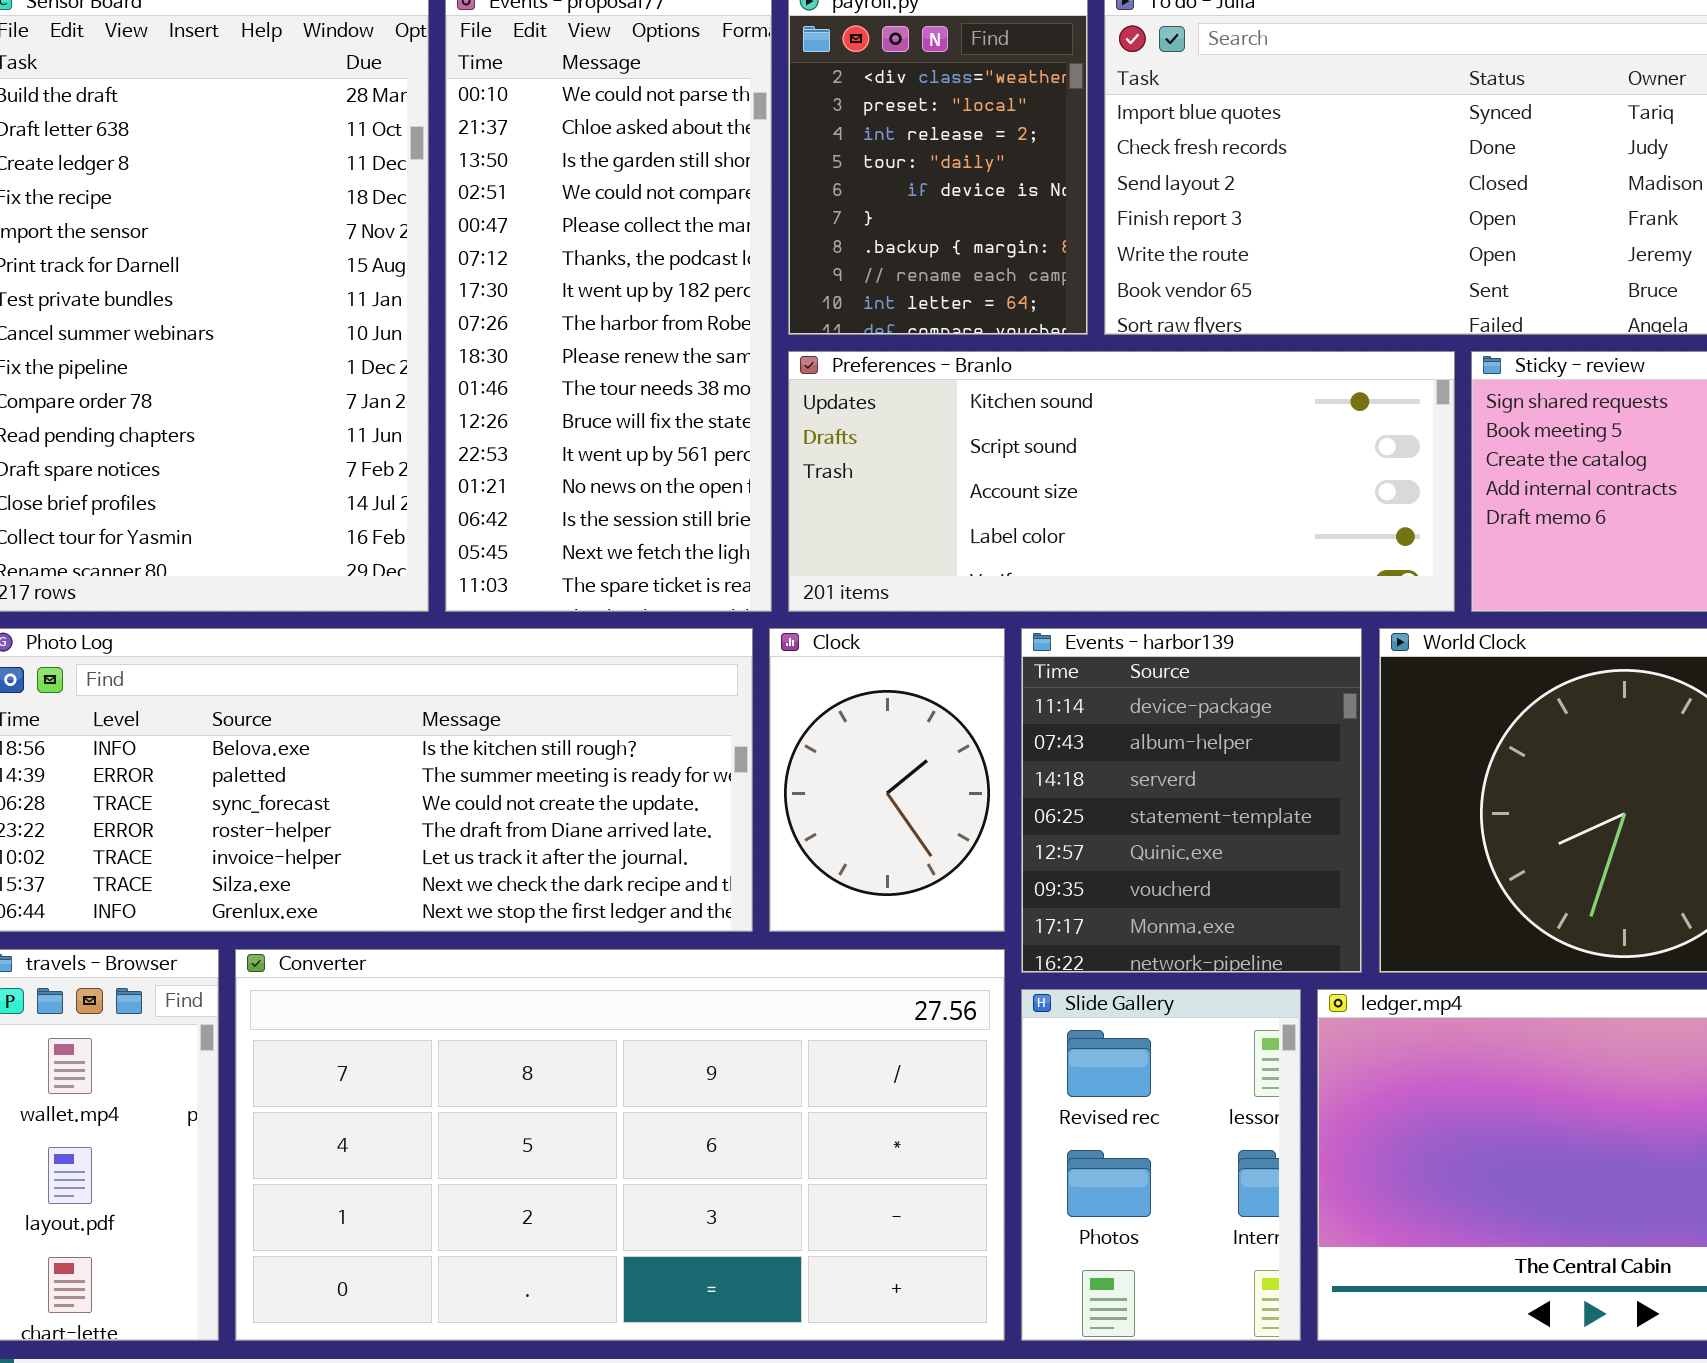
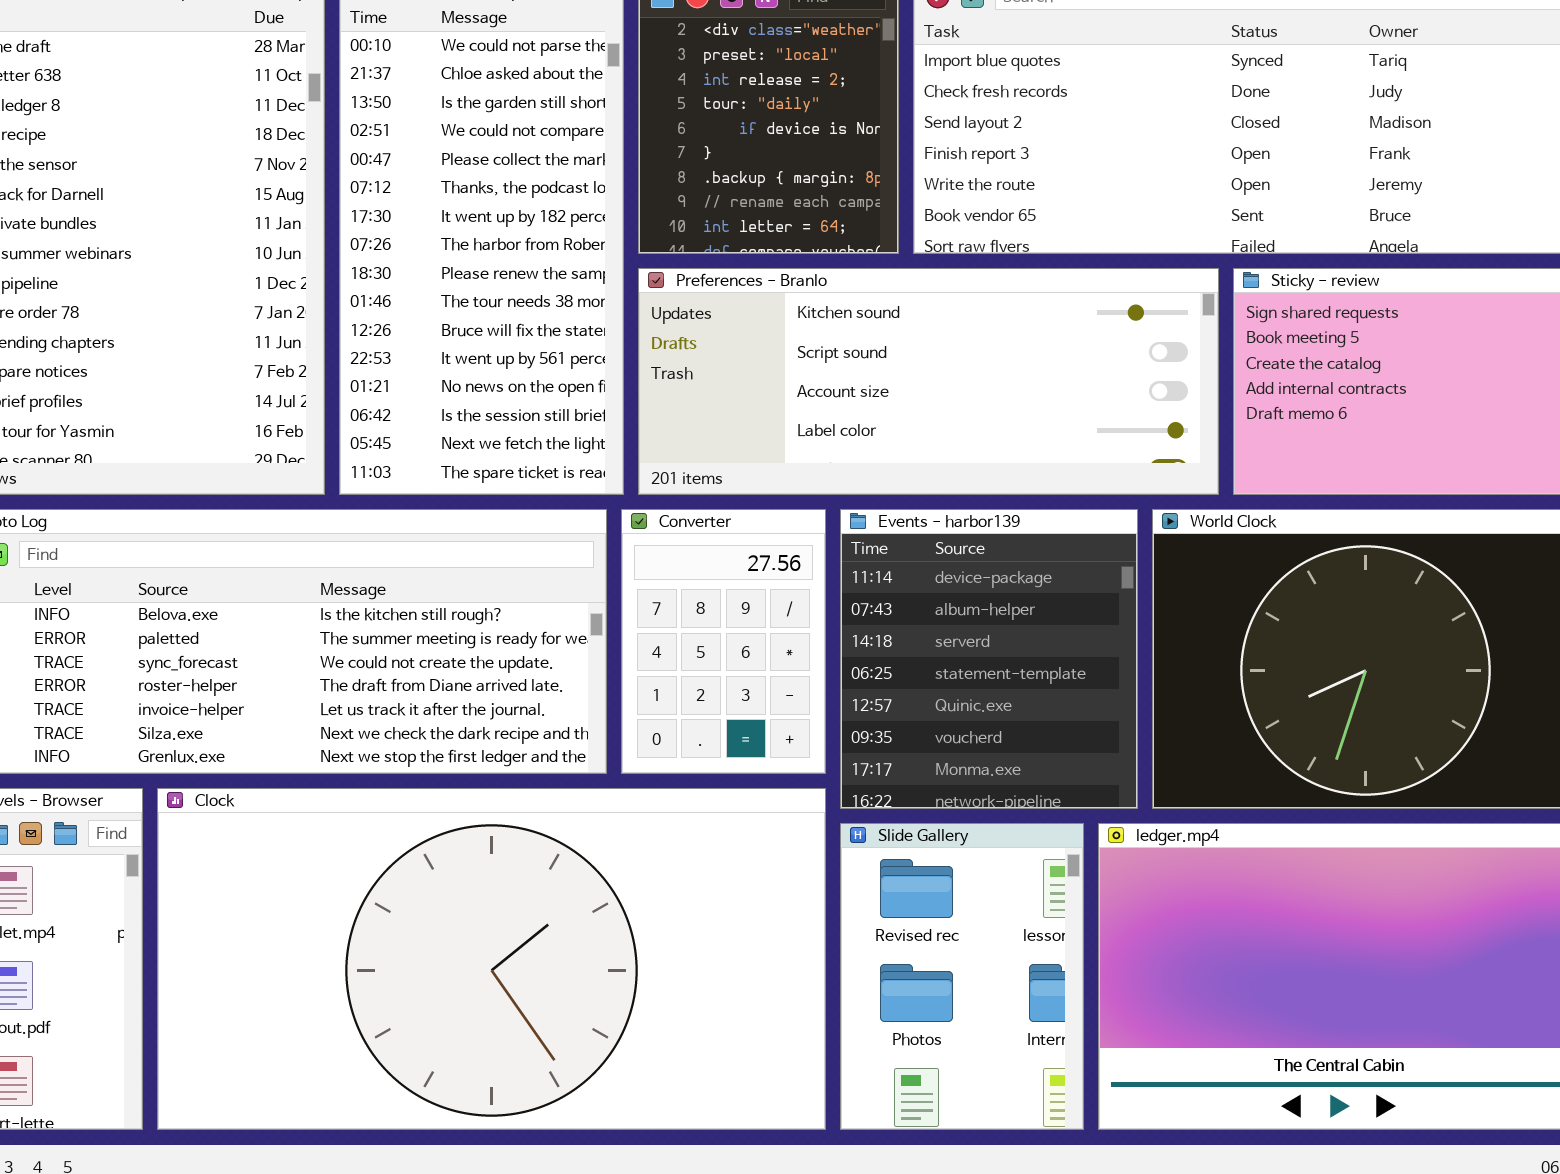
Clock: [769,628,1005,932] -> [157,788,826,1130], moved, resized
Converter: [235,949,1005,1341] -> [621,509,826,774], moved, resized

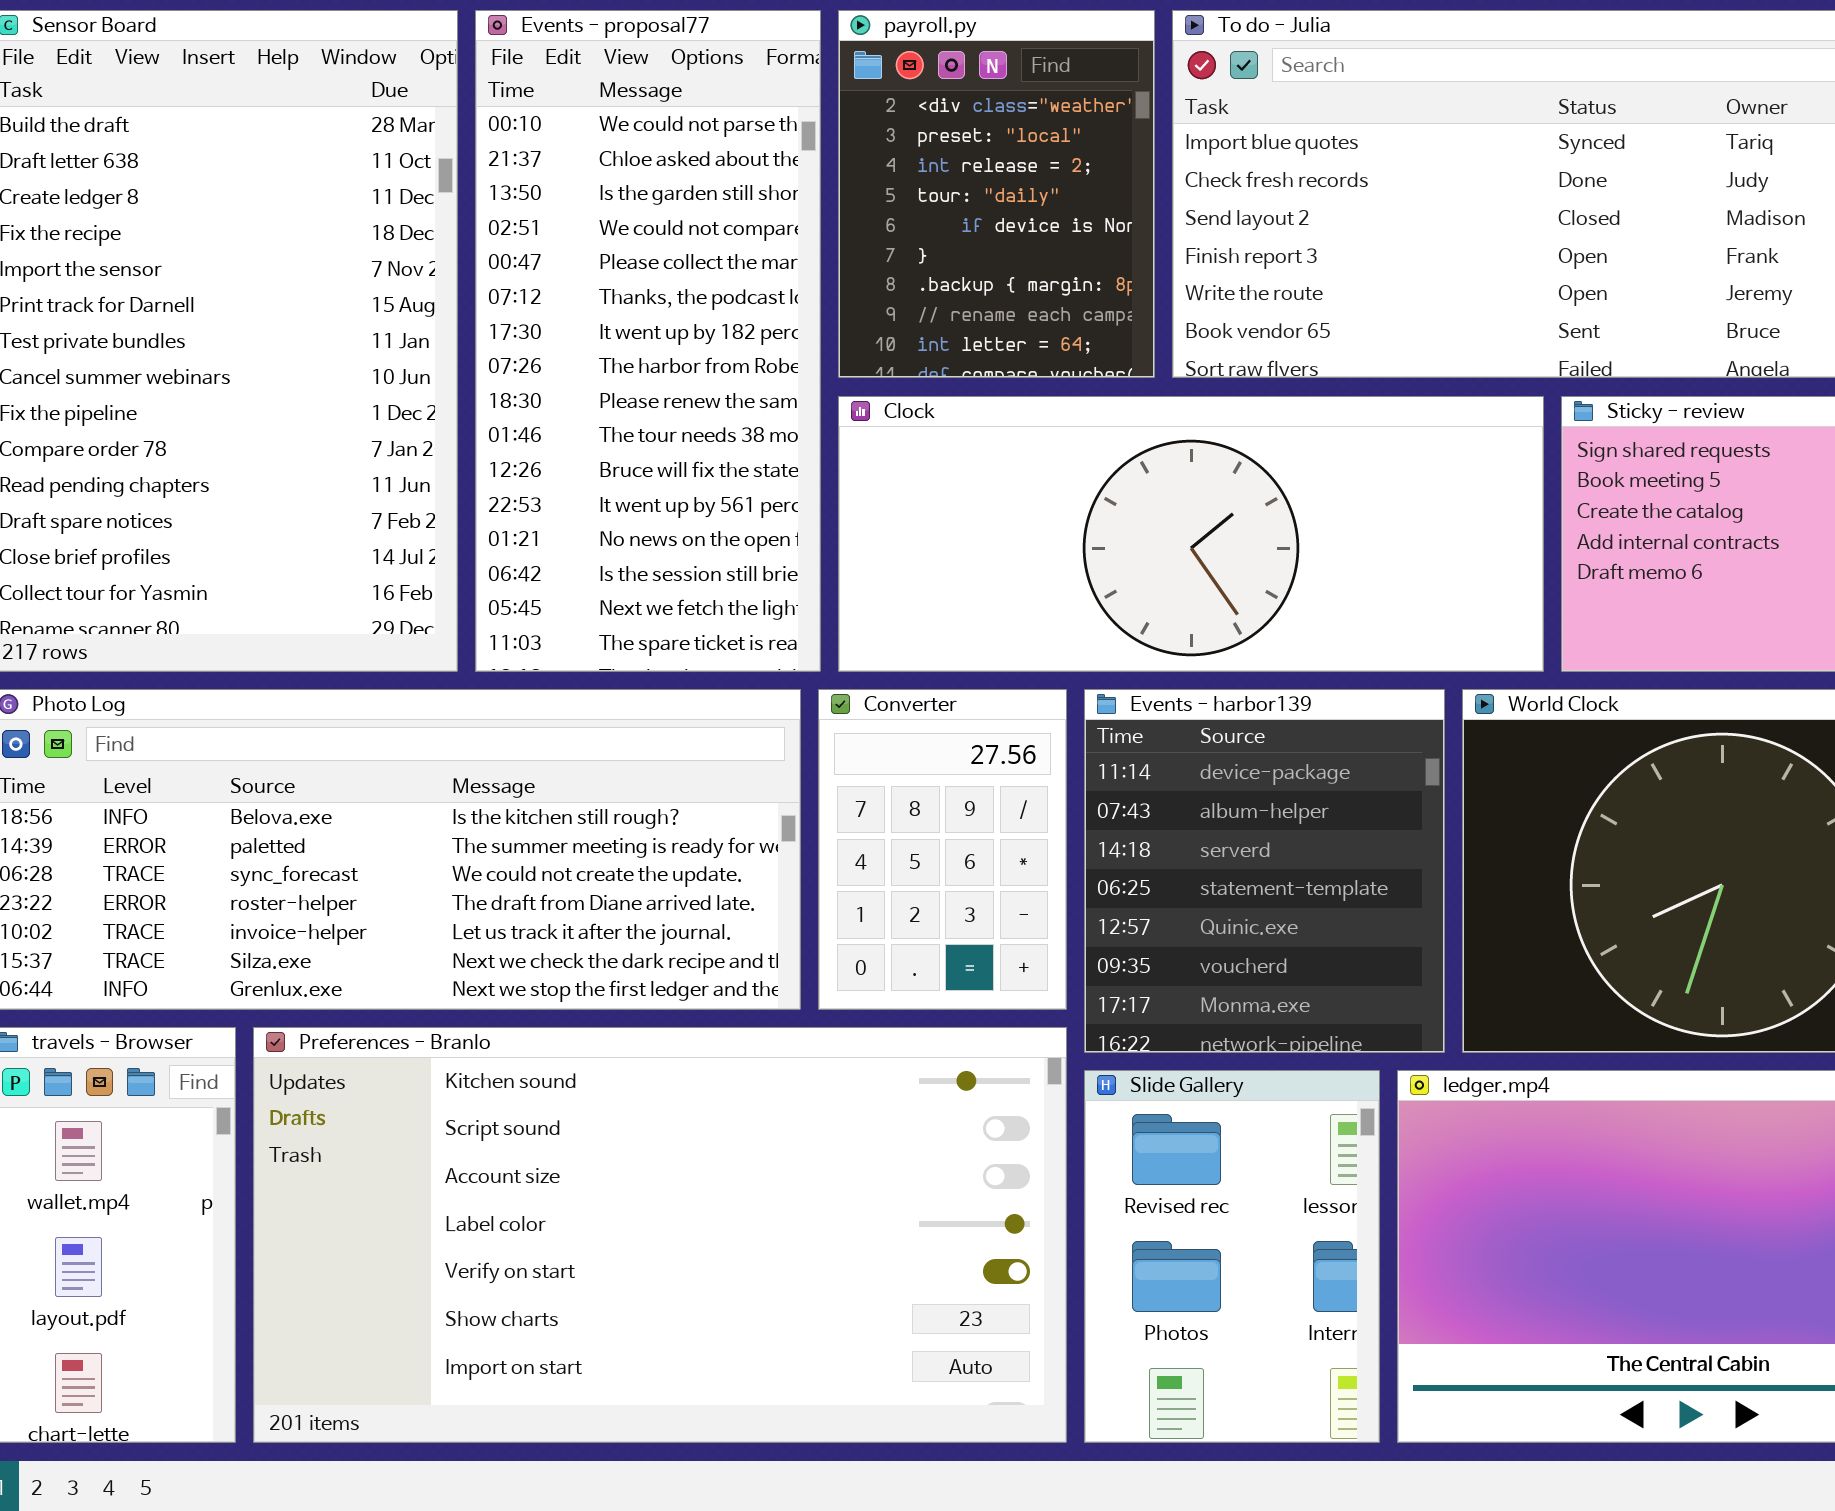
Preferences - Branlo: [638,268,1219,495] -> [253,1027,1067,1443], moved, resized
Clock: [157,788,826,1130] -> [838,396,1544,672], moved, resized

